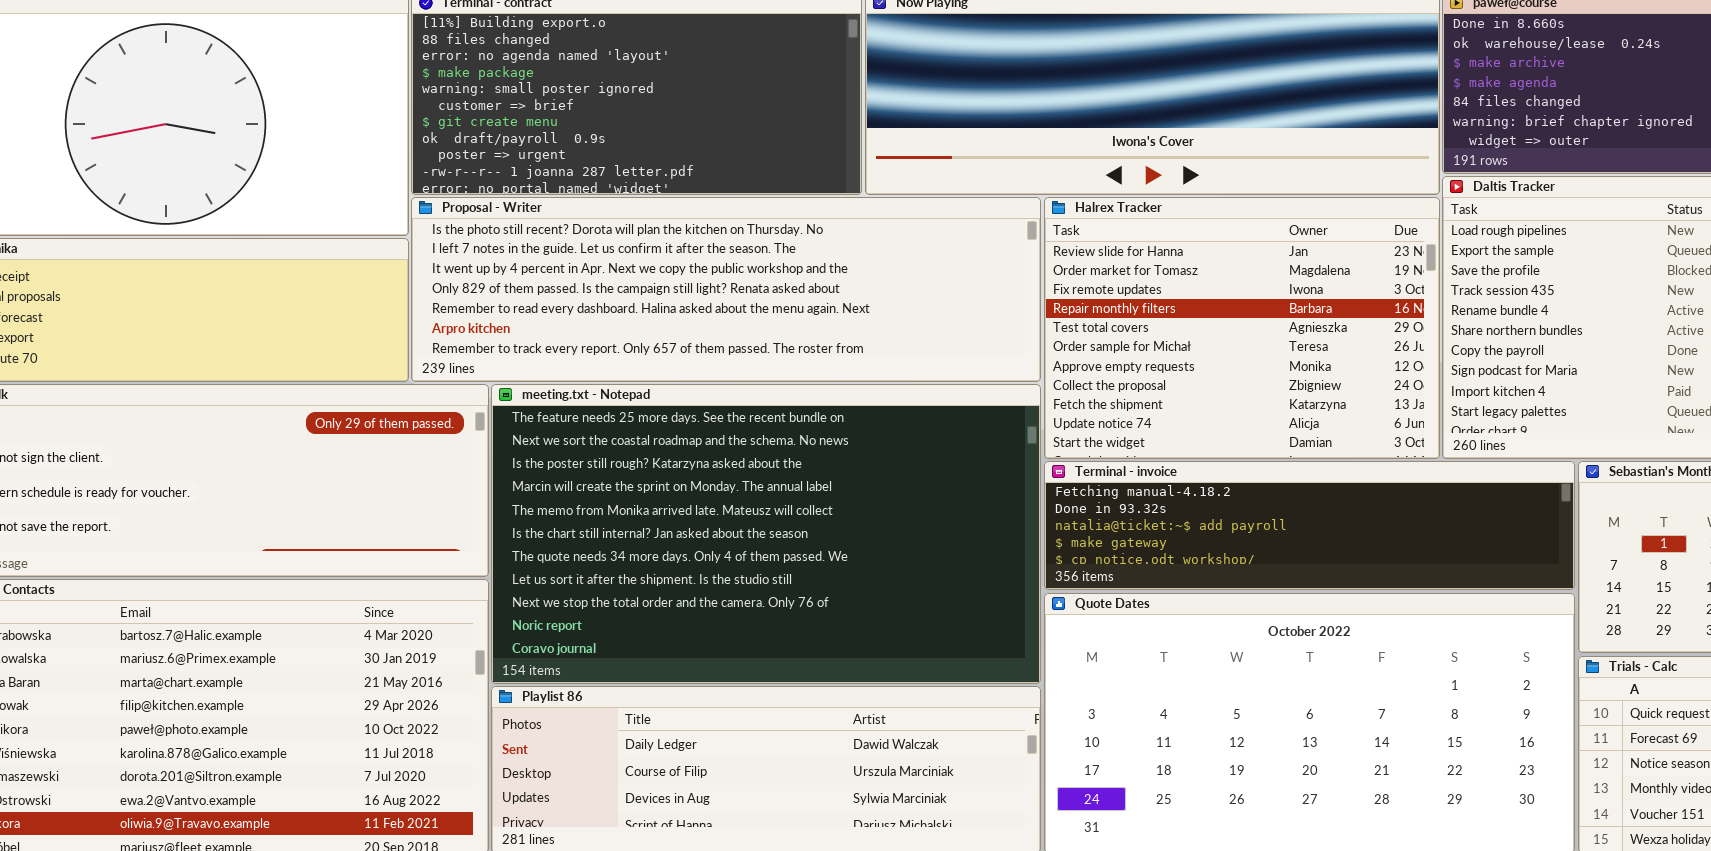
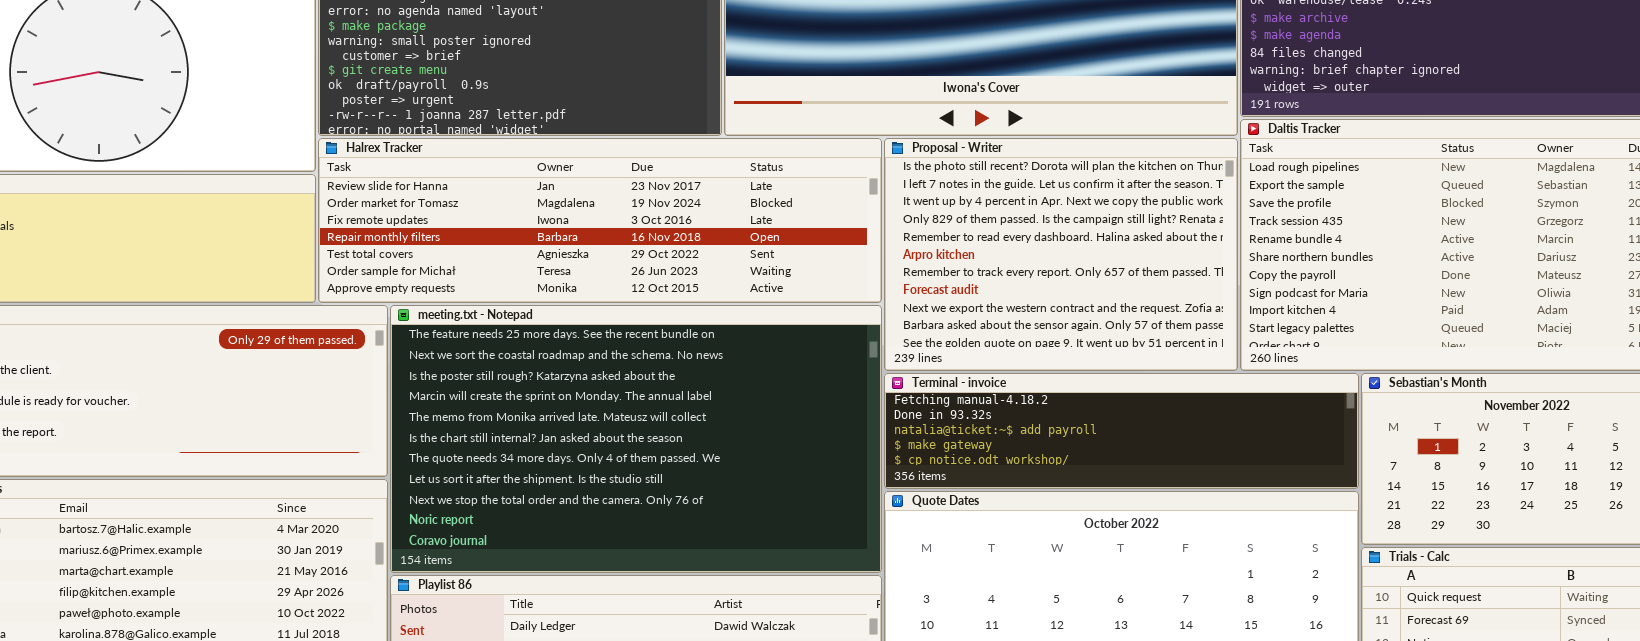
Proposal - Writer: [411,197,1041,382] -> [884,138,1238,371], moved, resized
Halrex Tracker: [1044,197,1440,459] -> [318,138,882,303], moved, resized

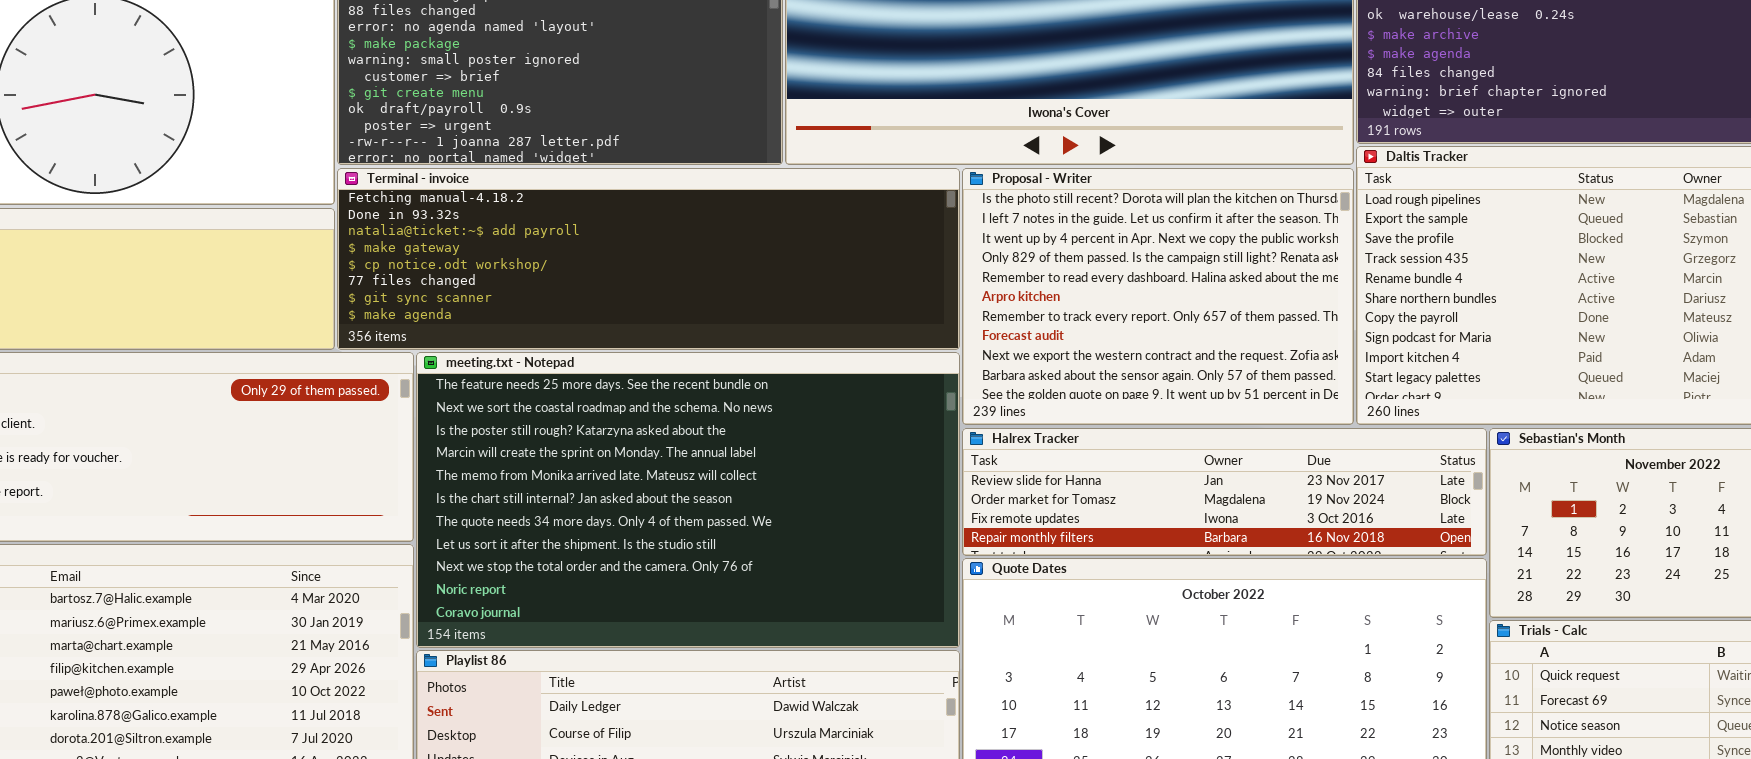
Halrex Tracker: [318,138,882,303] -> [962,428,1487,556], moved, resized
Terminal - invoice: [884,373,1359,489] -> [337,168,960,350], moved, resized

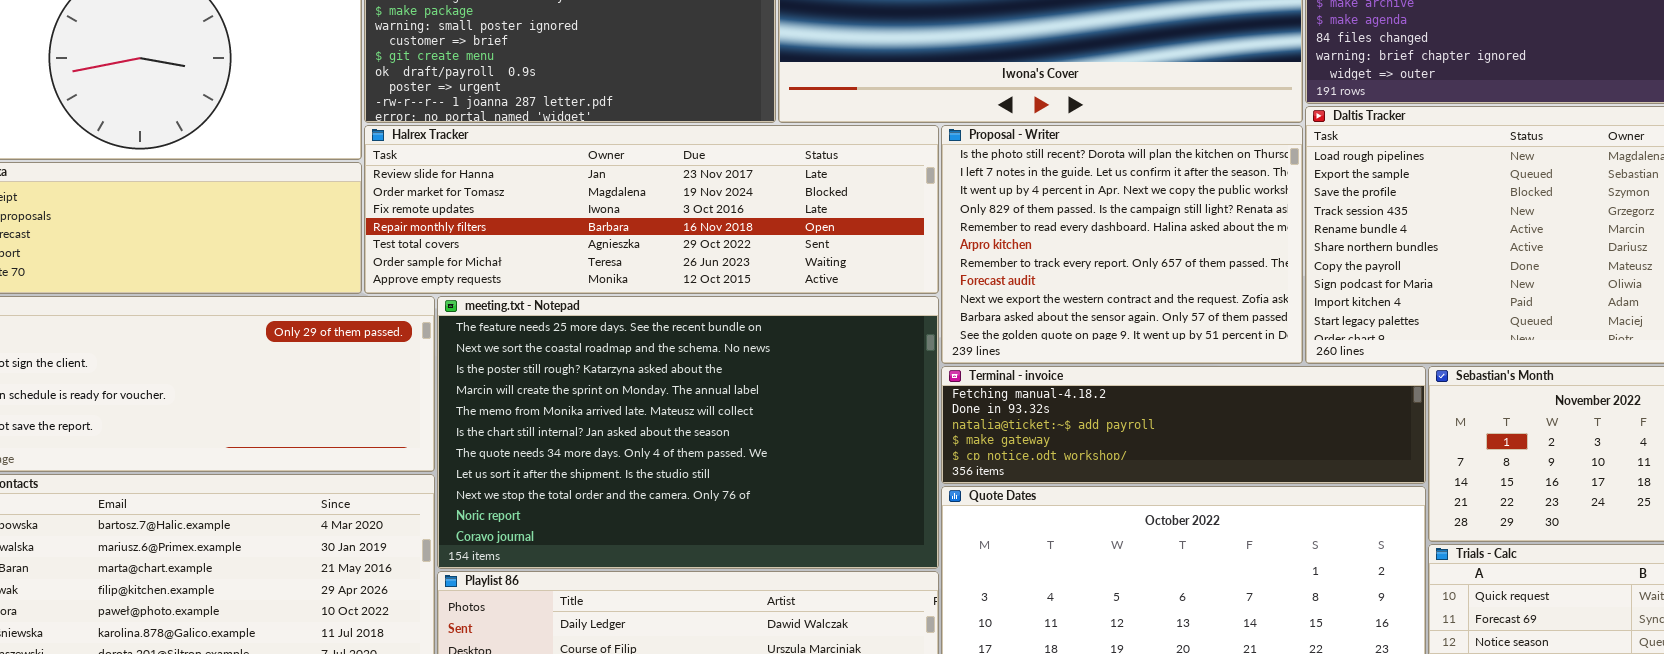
Terminal - invoice: [337,168,960,350] -> [941,366,1426,484], moved, resized
Halrex Tracker: [962,428,1487,556] -> [364,125,939,294], moved, resized

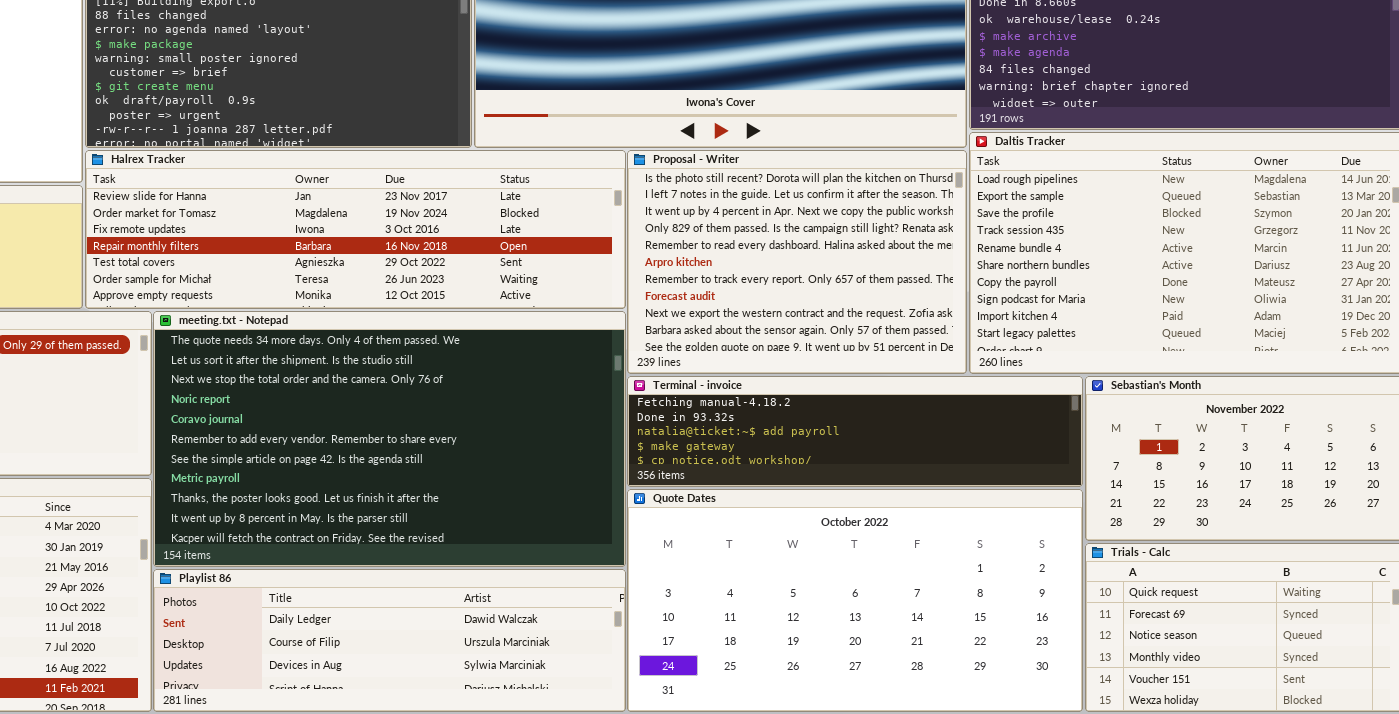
meeting.txt - Notepad: [437,296,939,569] -> [153,311,626,567], scrolled down 6 rows

